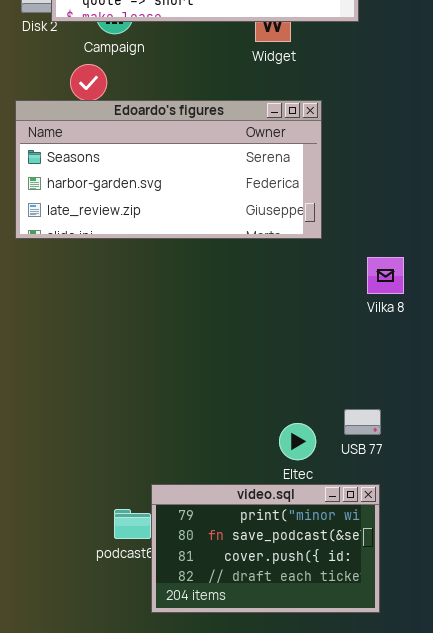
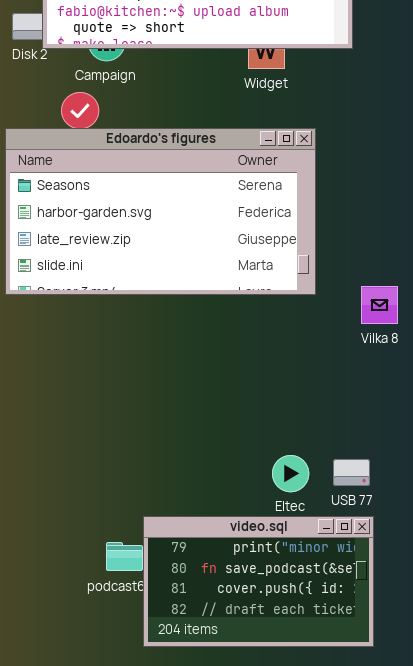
Edoardo's figures: [15,100,322,239] -> [5,128,316,295], resized
USB 77: [344,409,381,435] -> [333,459,370,486], moved

